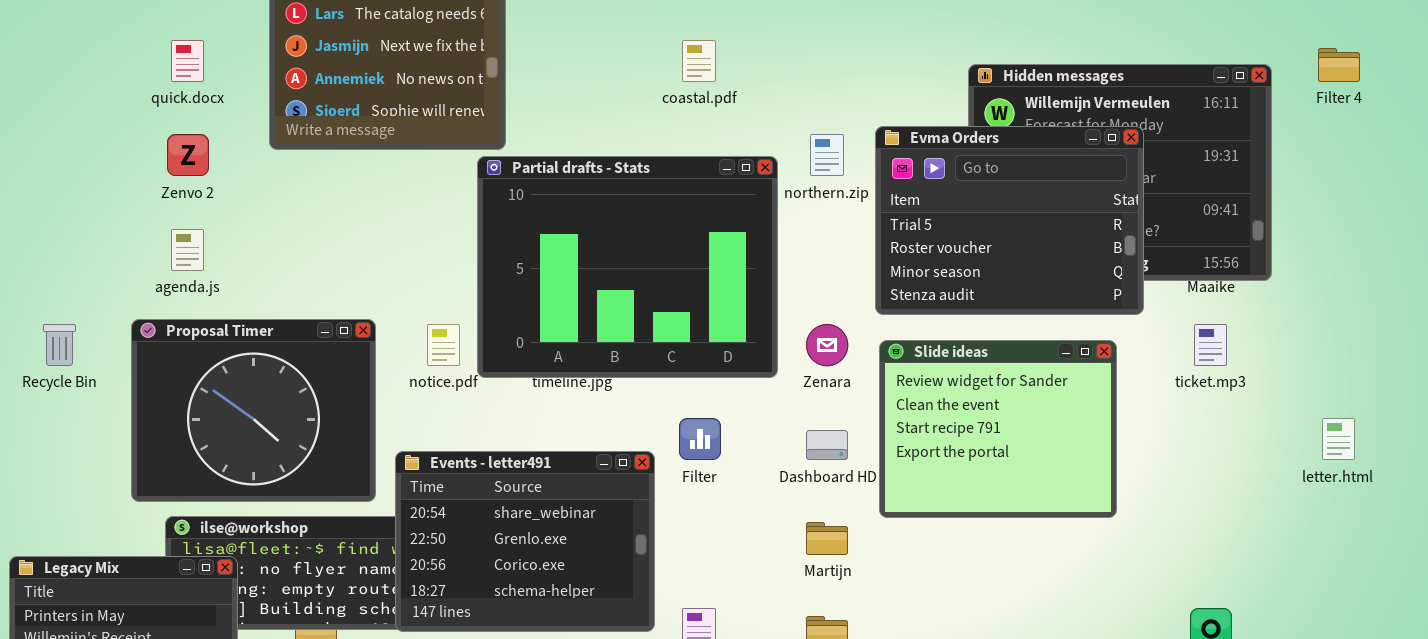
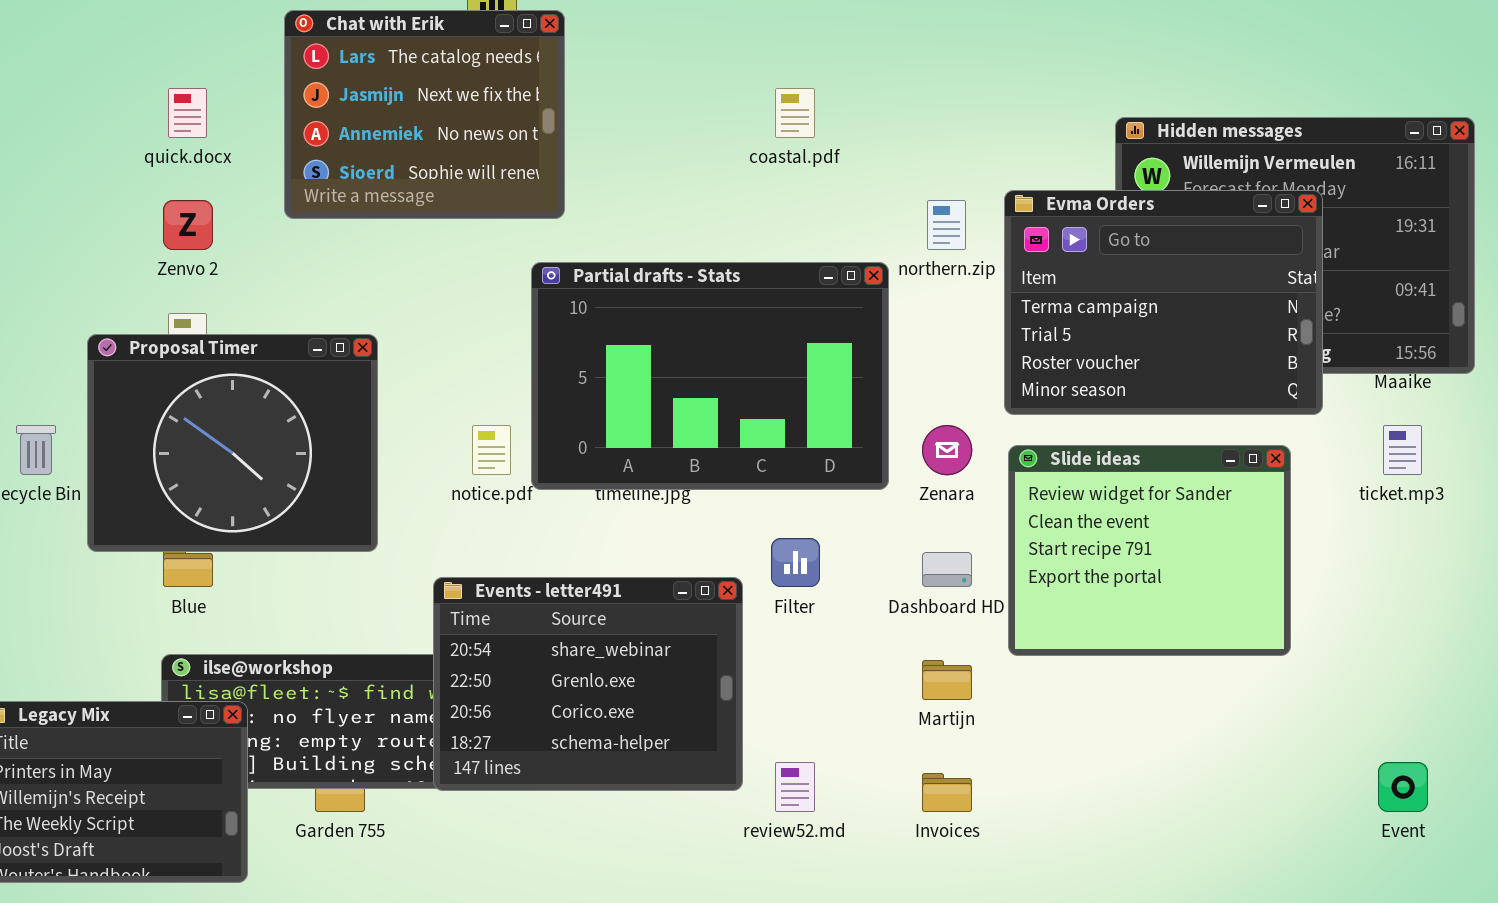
Evma Orders: [875,126,1144,315] -> [1004,190,1323,415], scrolled up 1 row
Partial drafts - Stats: [477,156,778,378] -> [531,262,889,490], resized
Proposal Timer: [131,319,376,502] -> [87,334,378,552], moved

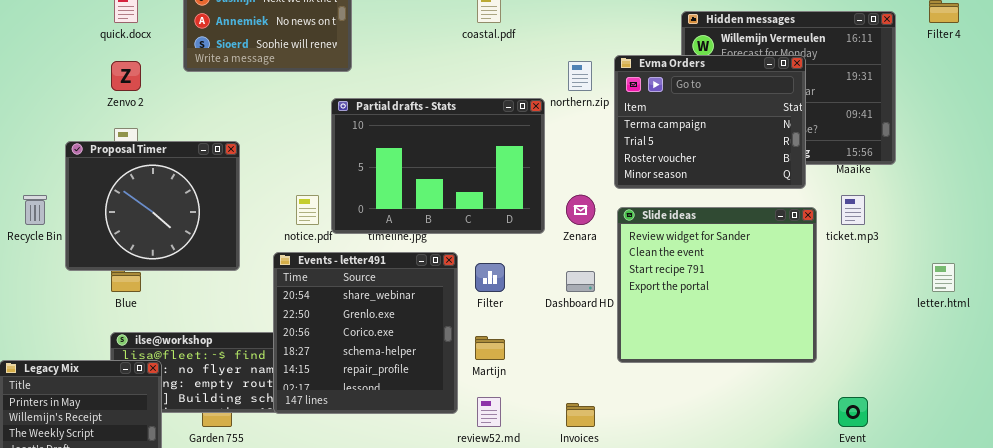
Slide ideas: [1008,445,1291,656] -> [617,207,817,363], resized
Events - letter491: [433,577,743,791] -> [273,252,458,414], resized
Martijn: [922,660,972,700] -> [475,336,505,360], moved

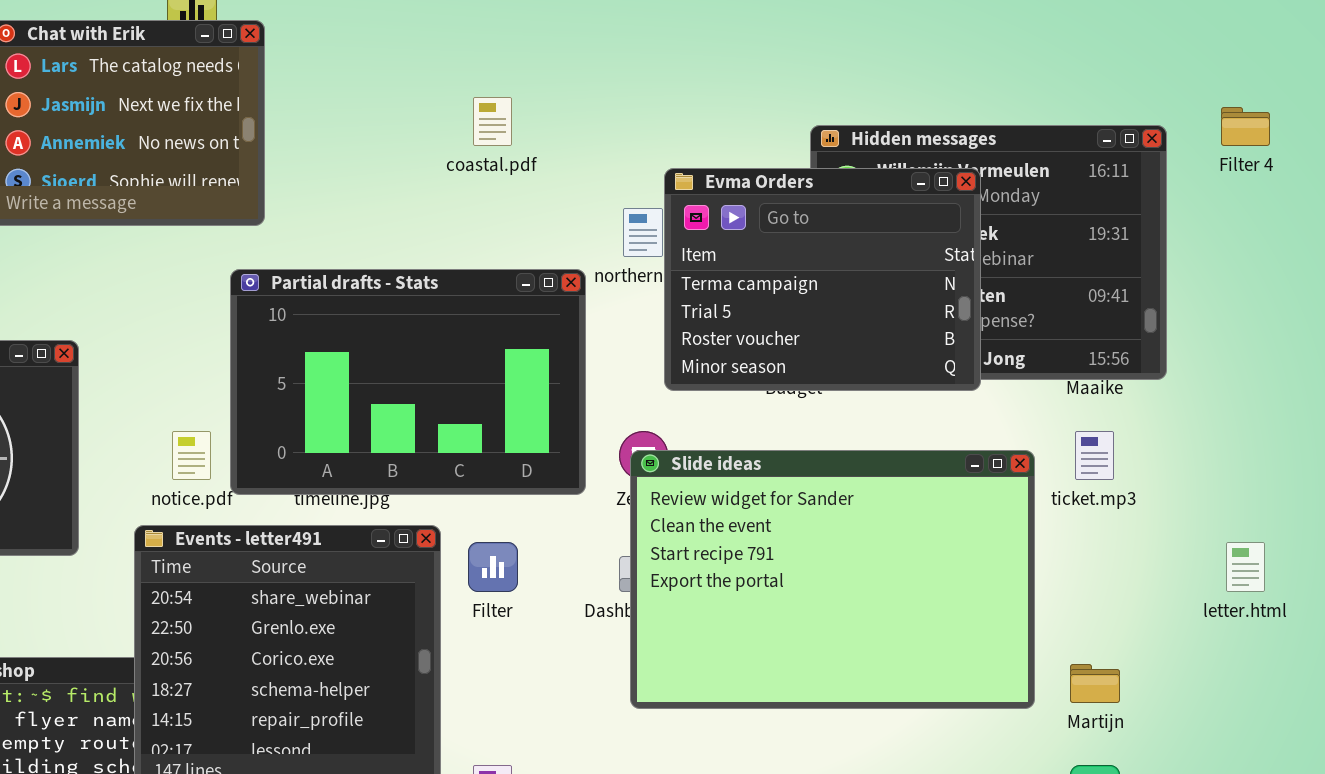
Evma Orders: [614,55,806,189] -> [664,168,981,391], moved
Slide ideas: [617,207,817,363] -> [630,450,1035,709], resized
Martijn: [475,336,505,360] -> [1070,664,1120,703], moved

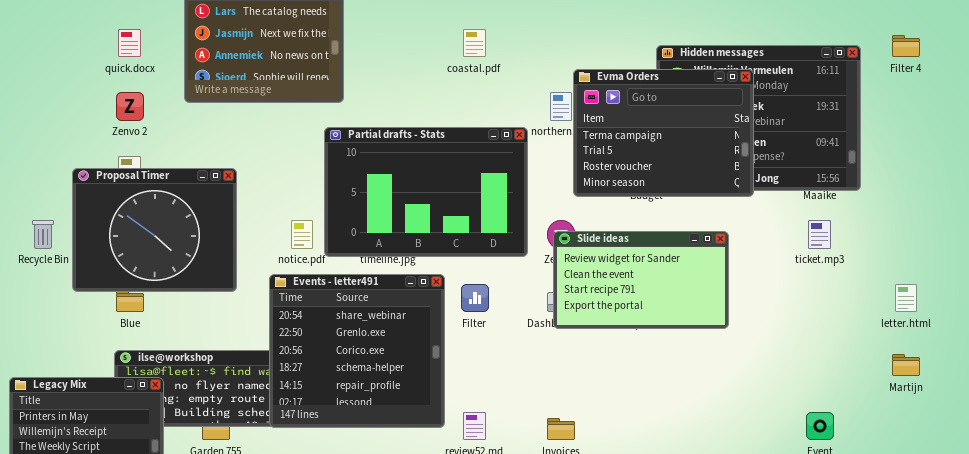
Slide ideas: [630,450,1035,709] -> [553,231,729,329], resized
Martijn: [1070,664,1120,703] -> [892,354,920,376], moved

